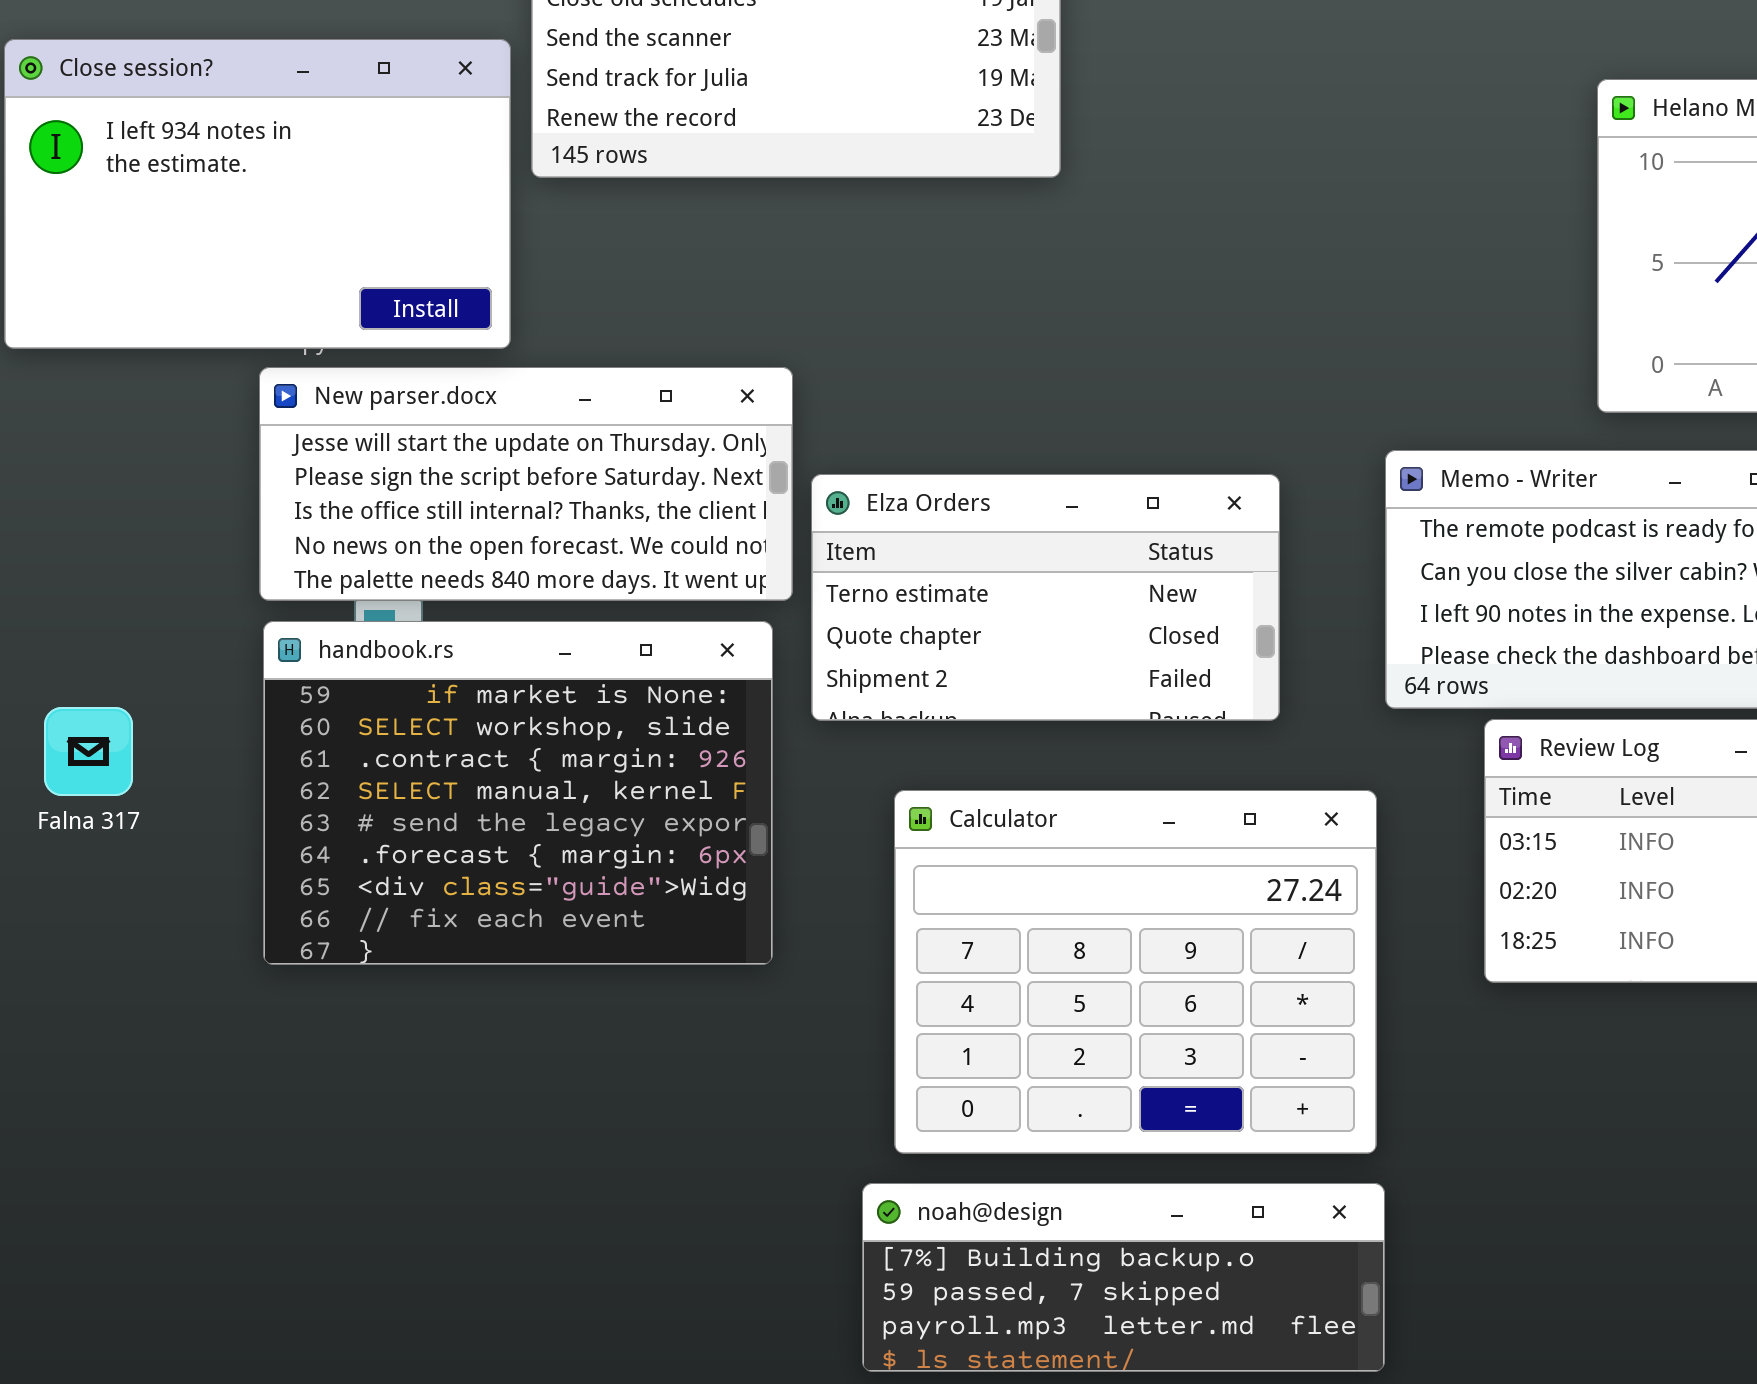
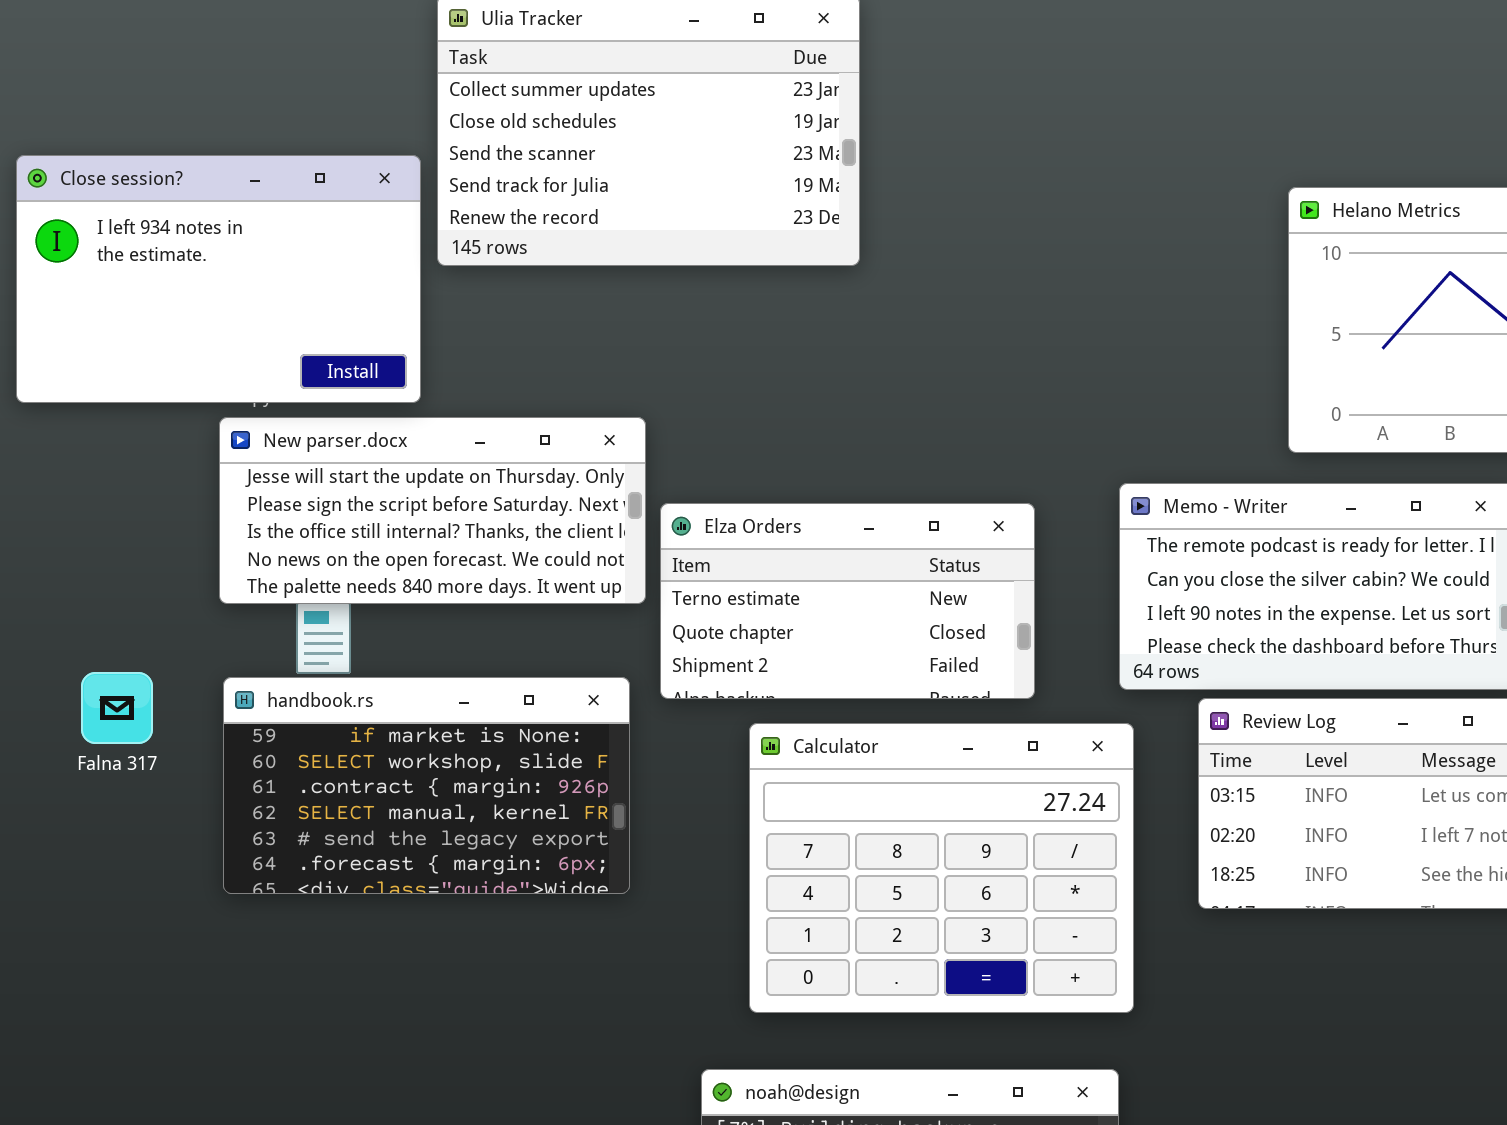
handbook.rs: [263,621,773,965] -> [223,677,630,894], resized
Falna 317: [44,707,133,796] -> [81,672,153,744], moved
Calculator: [894,790,1377,1154] -> [749,723,1134,1013], moved

